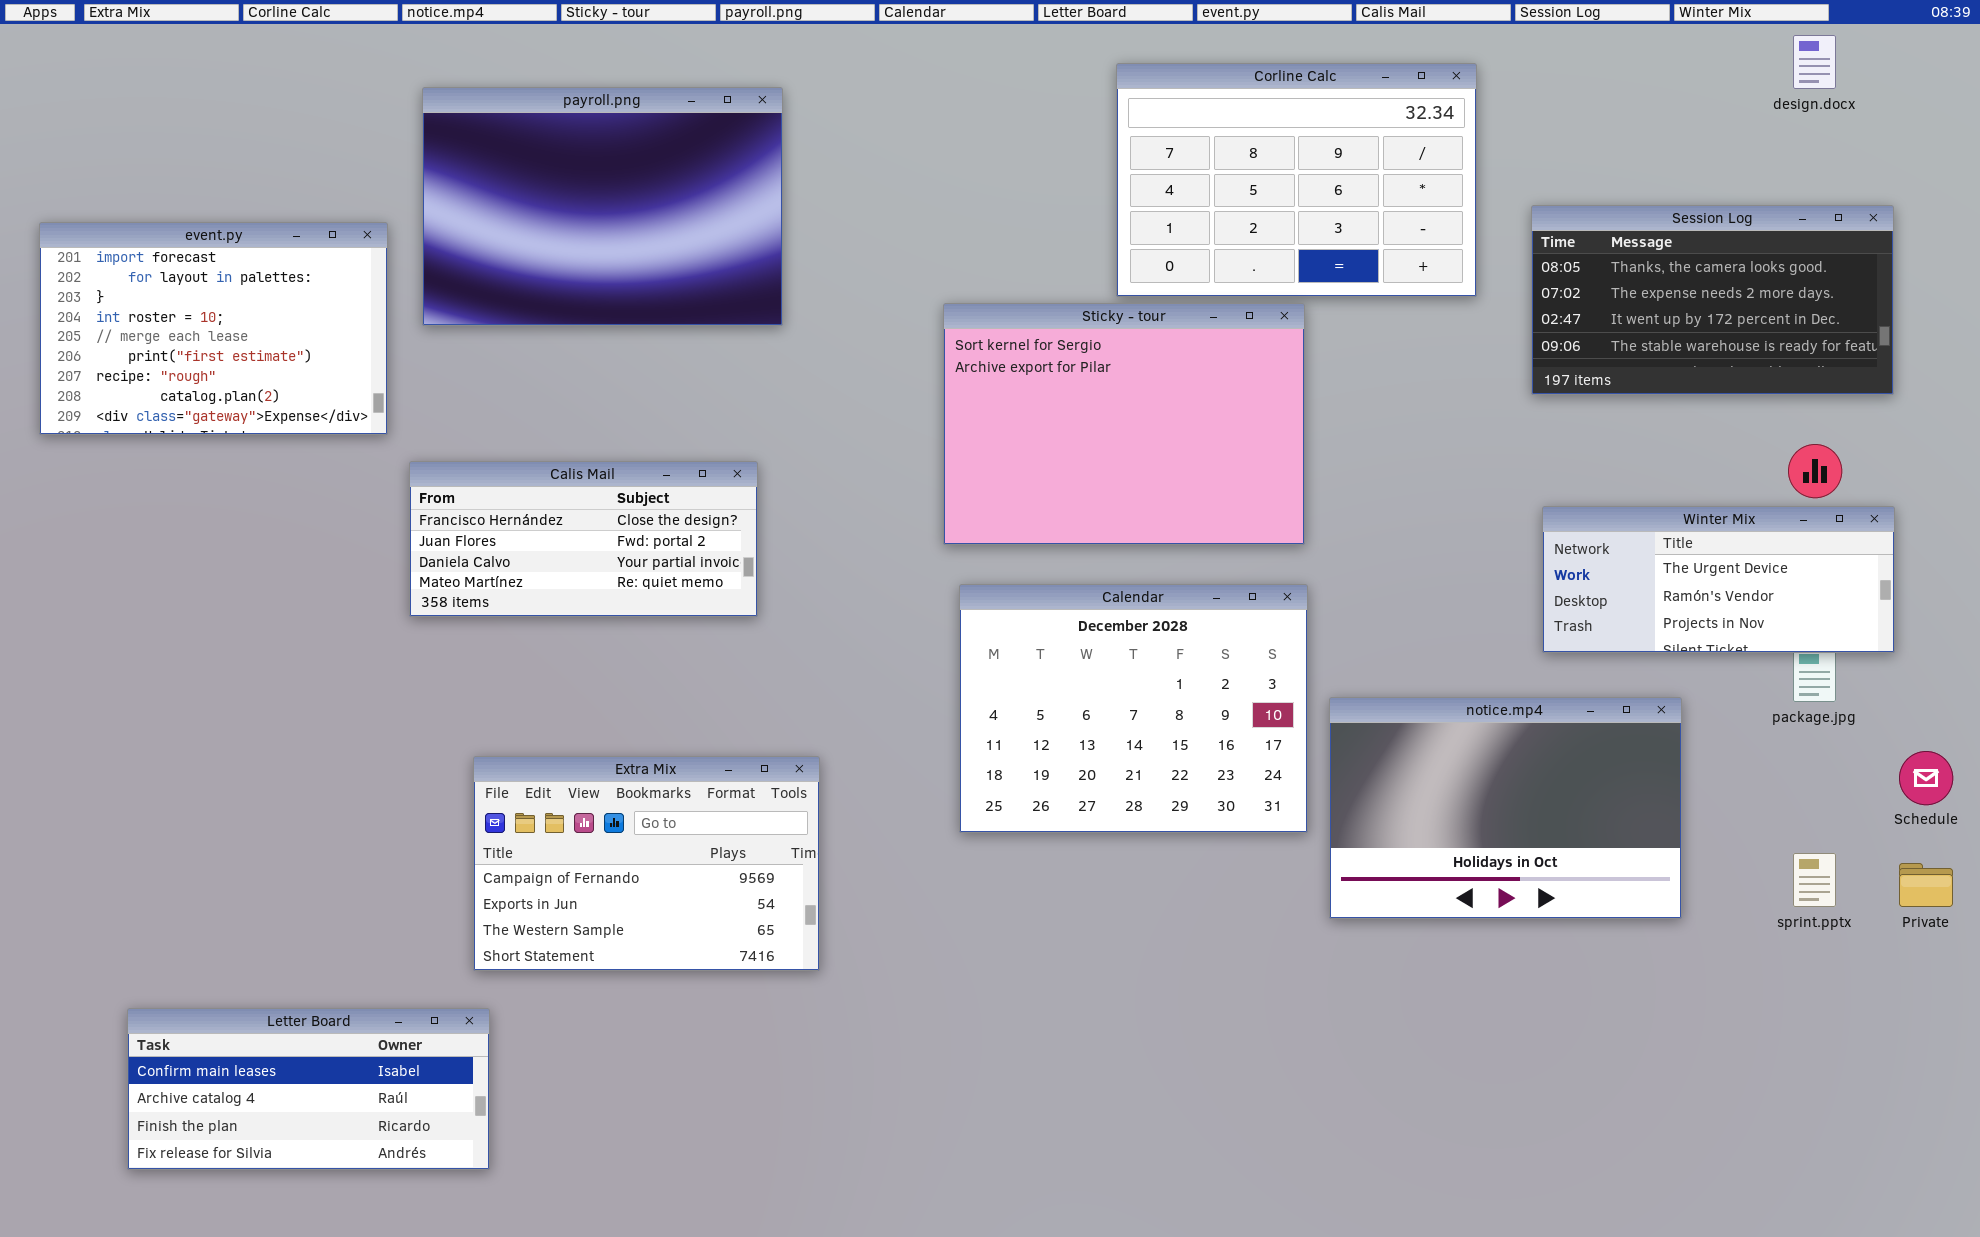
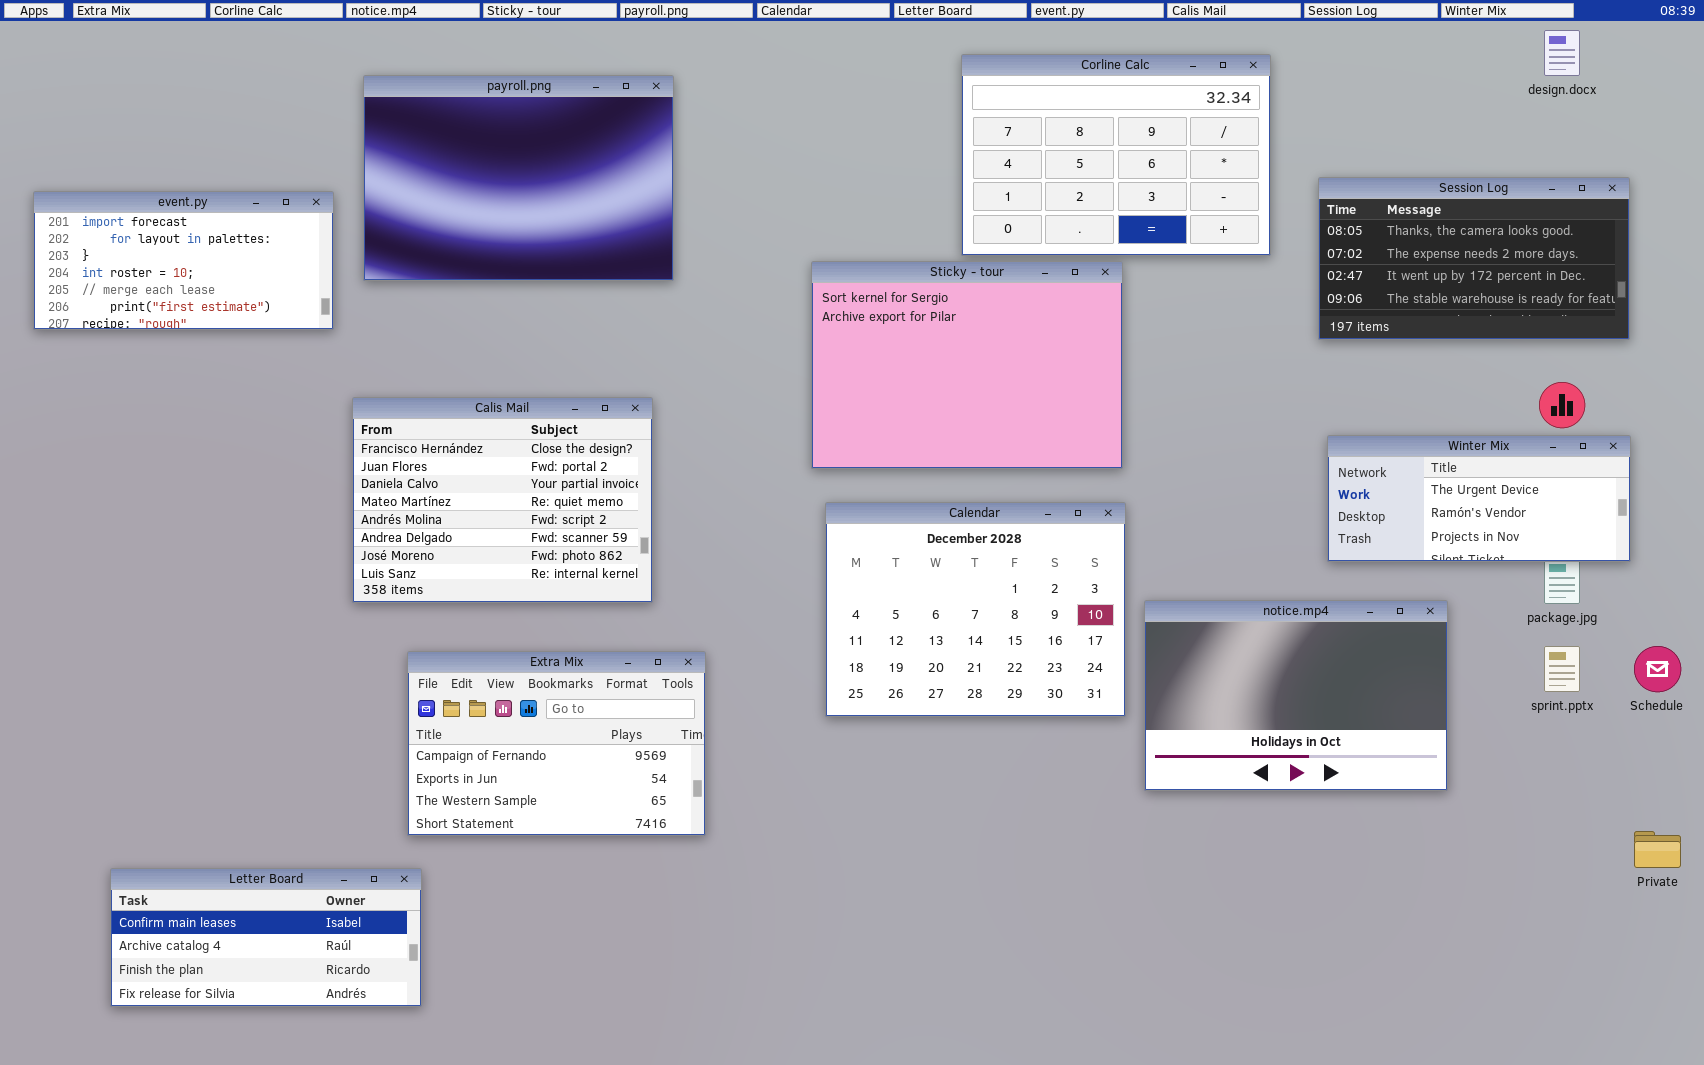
event.py: [39,222,388,435] -> [33,191,334,330], resized
Calis Mail: [409,461,758,617] -> [352,397,653,603], resized
sprint.pptx: [1793,853,1836,907] -> [1544,646,1580,692], moved
Private: [1899,863,1953,907] -> [1634,831,1681,868], moved

